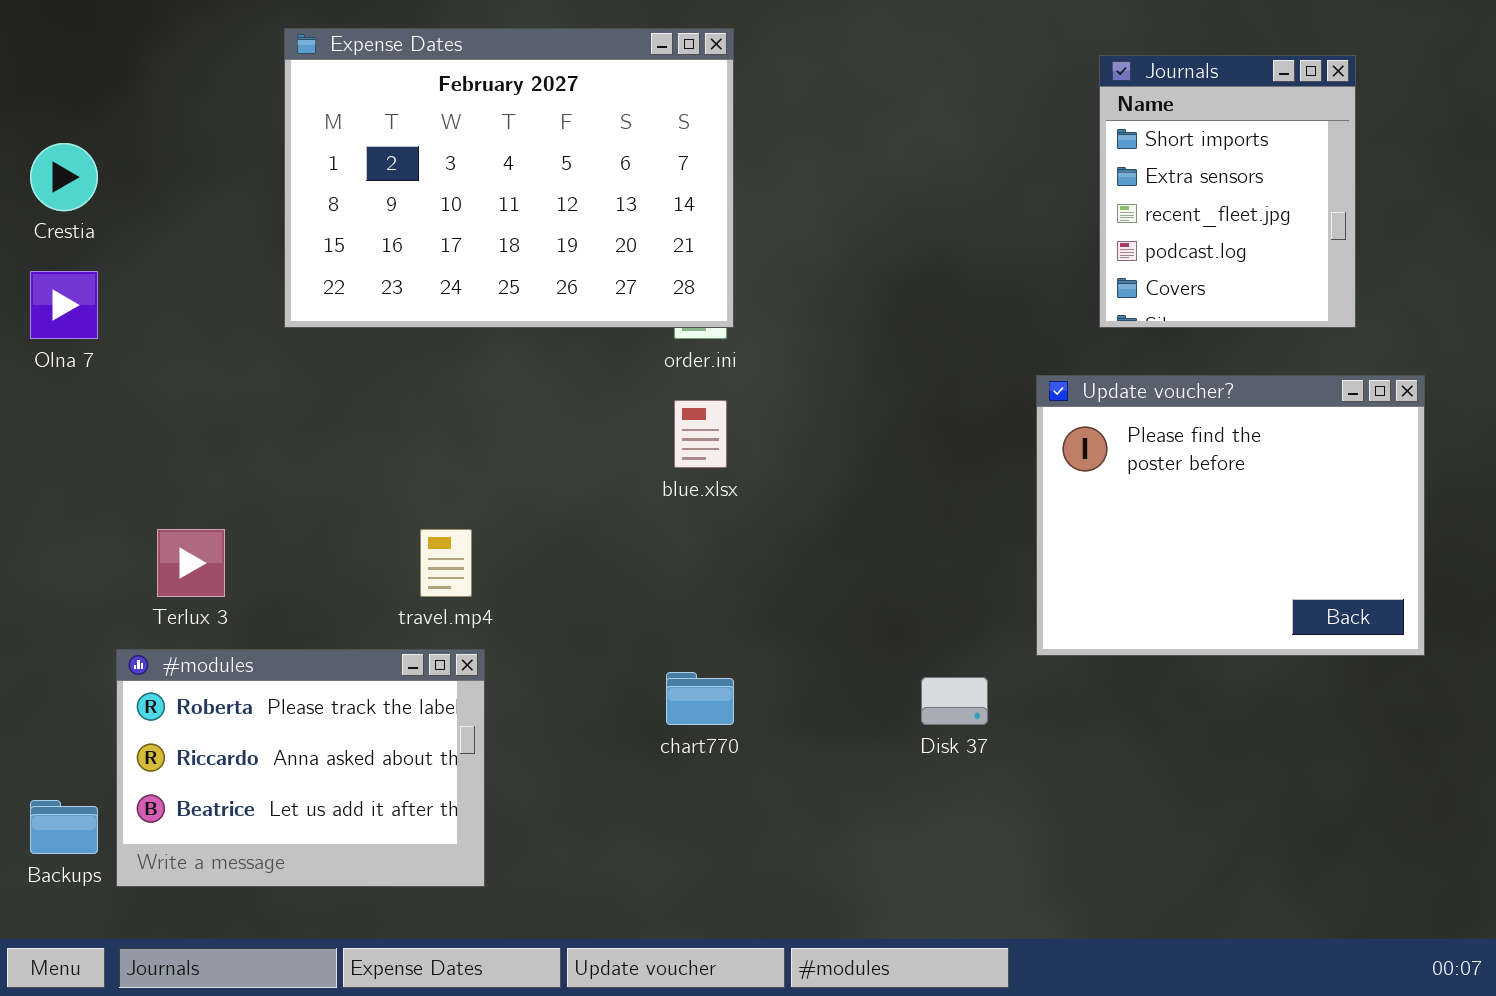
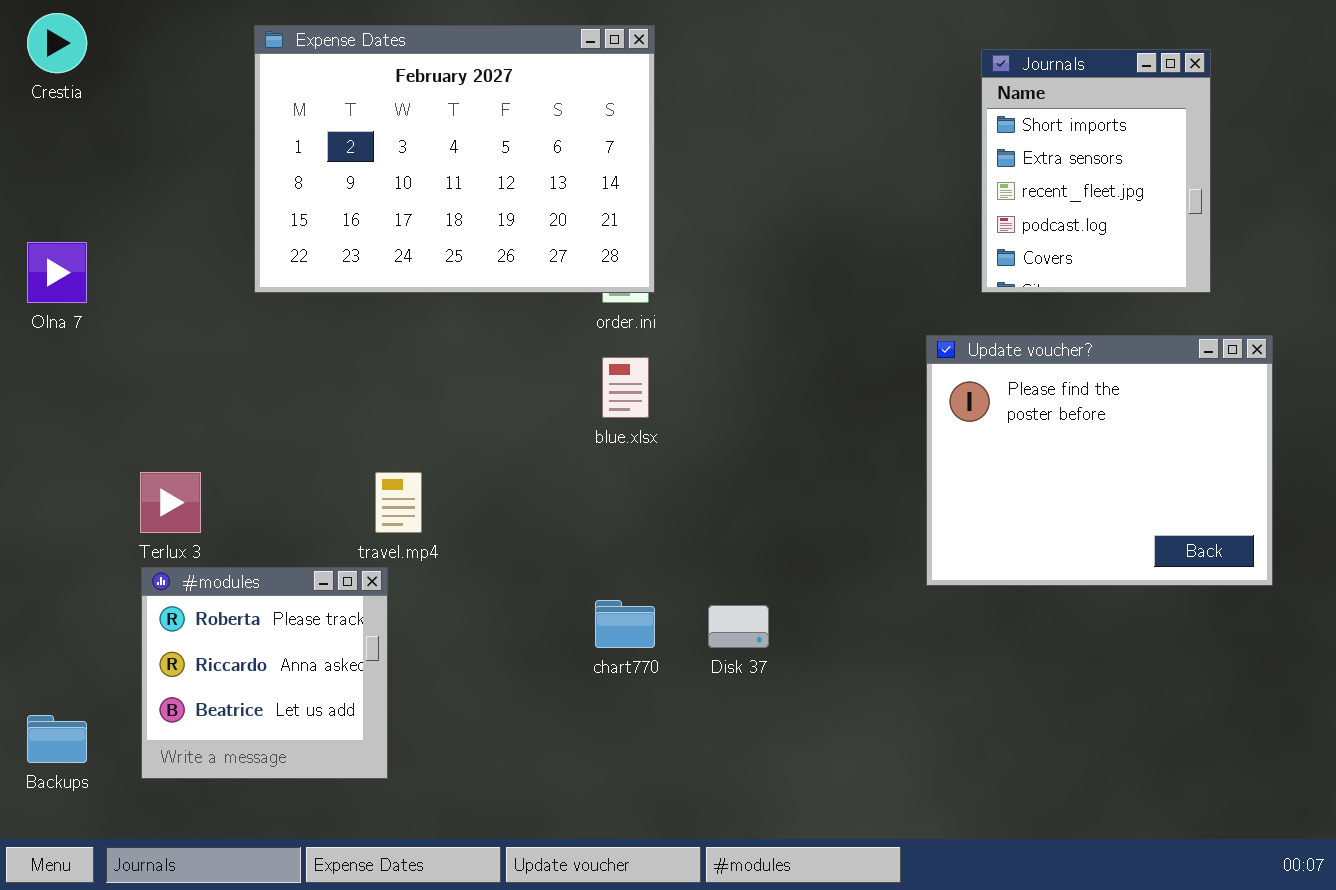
Crestia: [30,143,98,211] -> [27,13,87,73], moved
#modules: [116,649,485,887] -> [141,567,388,779], moved, resized
Disk 37: [921,677,988,725] -> [708,605,769,648], moved

